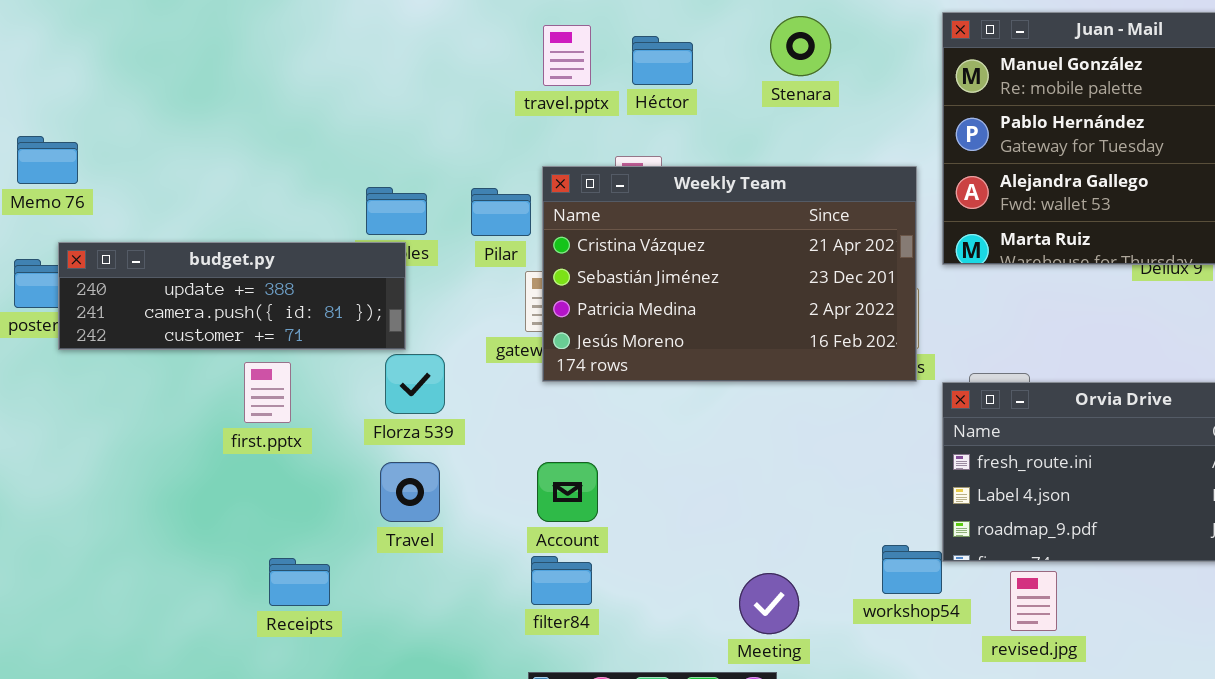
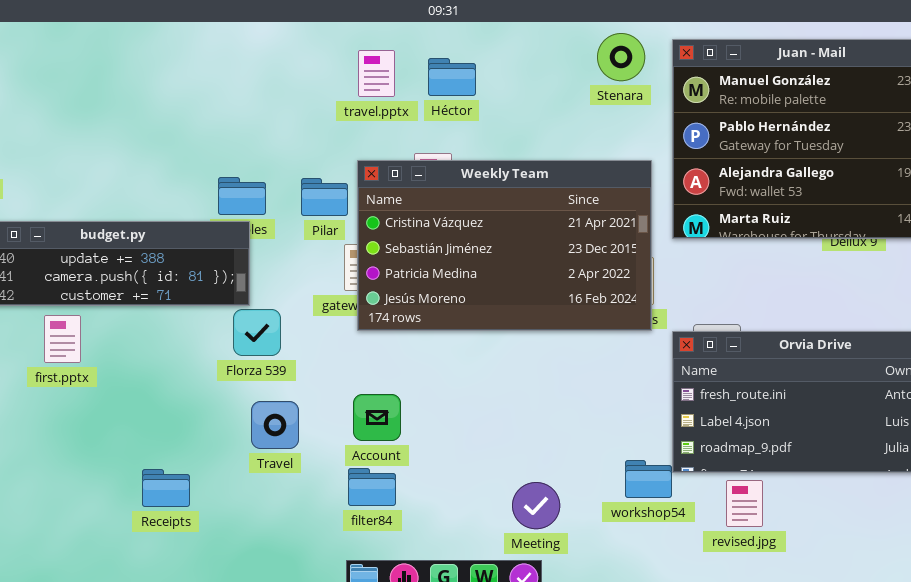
Stenara: [770,16,831,76] -> [597,33,645,81], moved
first.pptx: [244,362,291,423] -> [44,315,81,363], moved
Travel: [380,462,440,522] -> [251,401,299,449], moved

